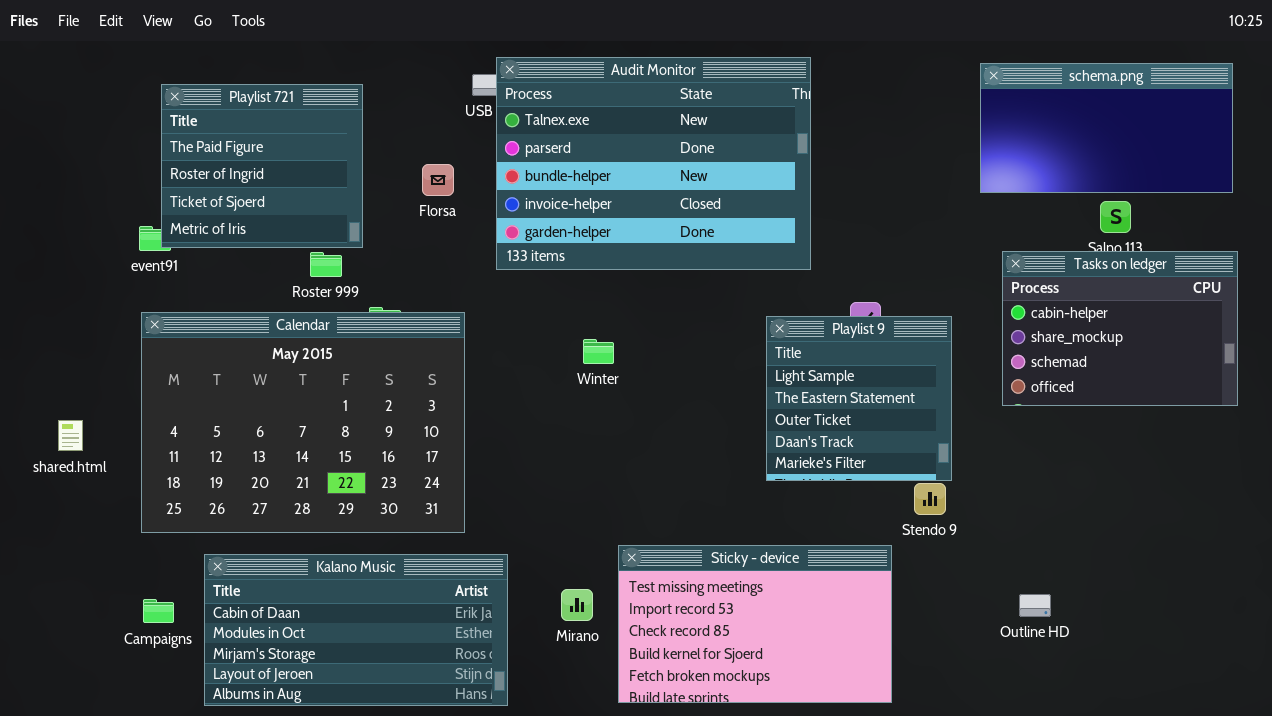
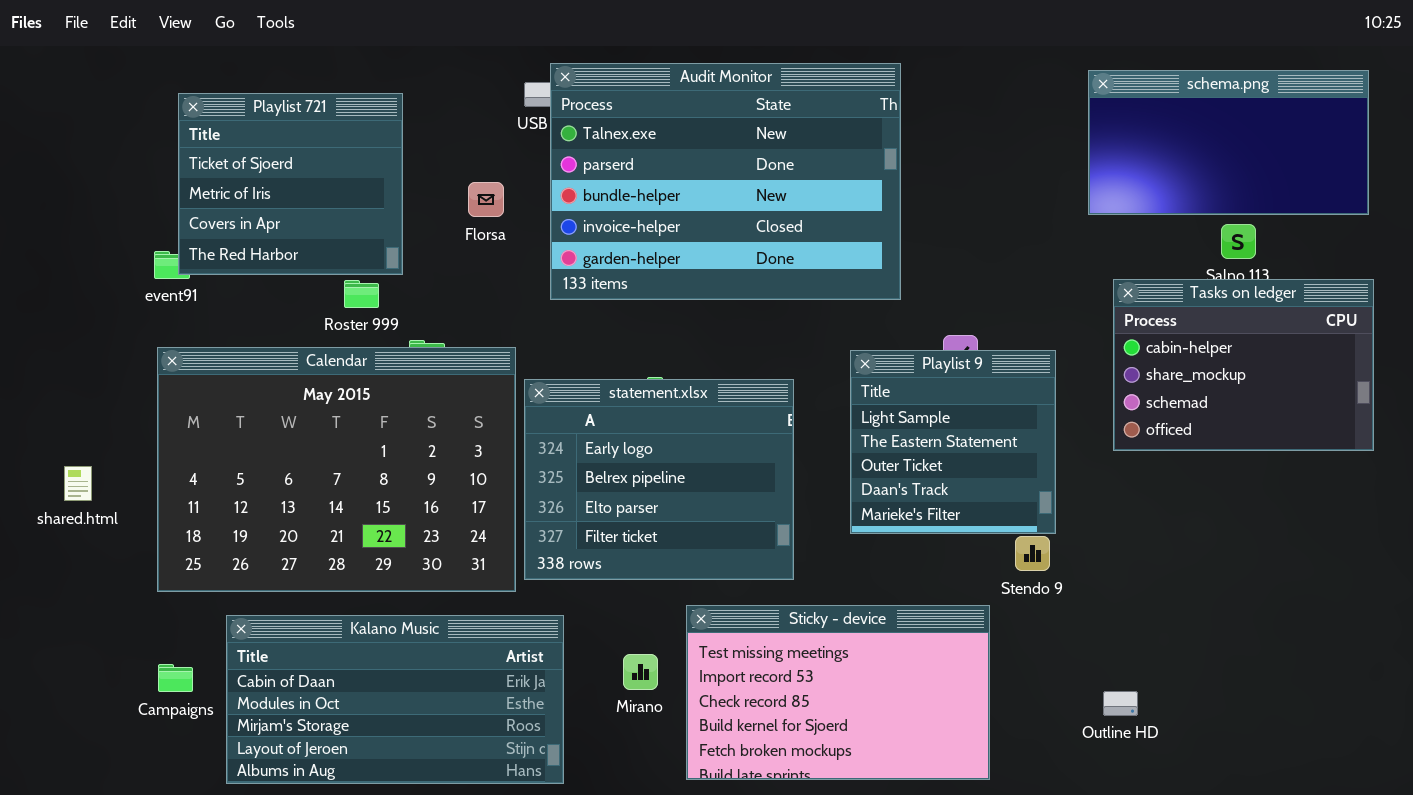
Playlist 721: [161,84,363,248] -> [178,93,403,275], scrolled down 2 rows
statement.xlsx: none -> [524,379,794,580], opened
Outline HD: [1019,594,1051,617] -> [1103,691,1138,716], moved

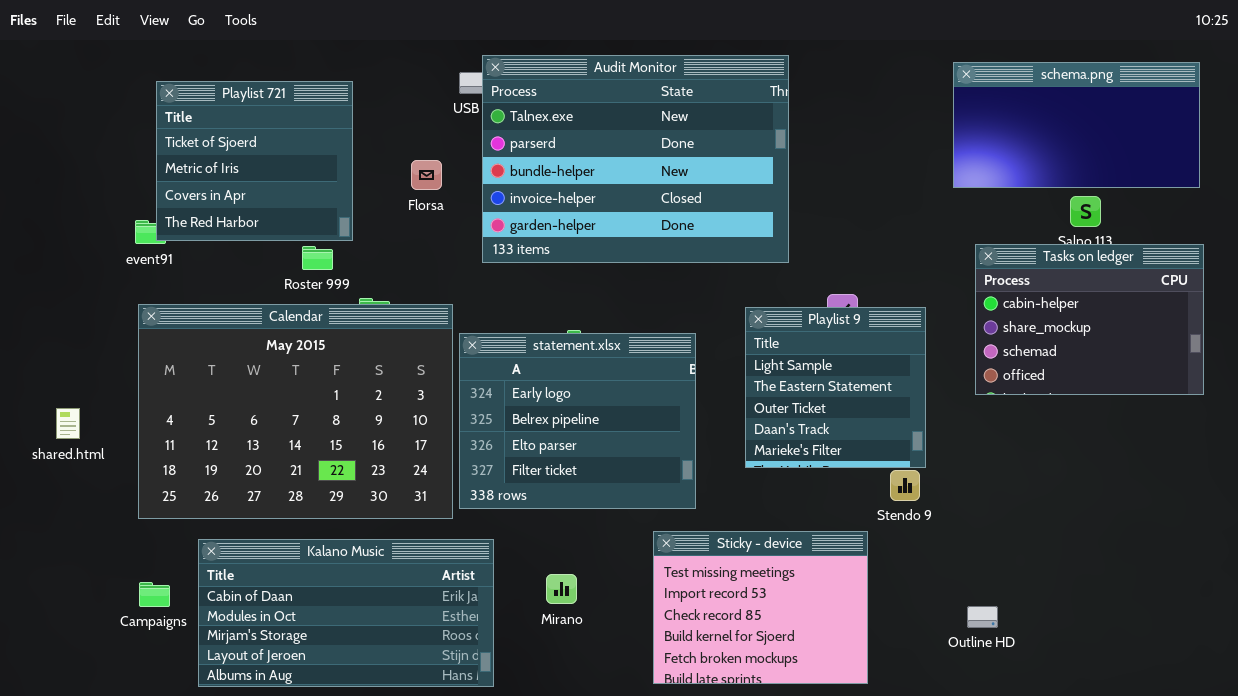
Sticky - device: [686,605,990,780] -> [653,531,868,684], resized

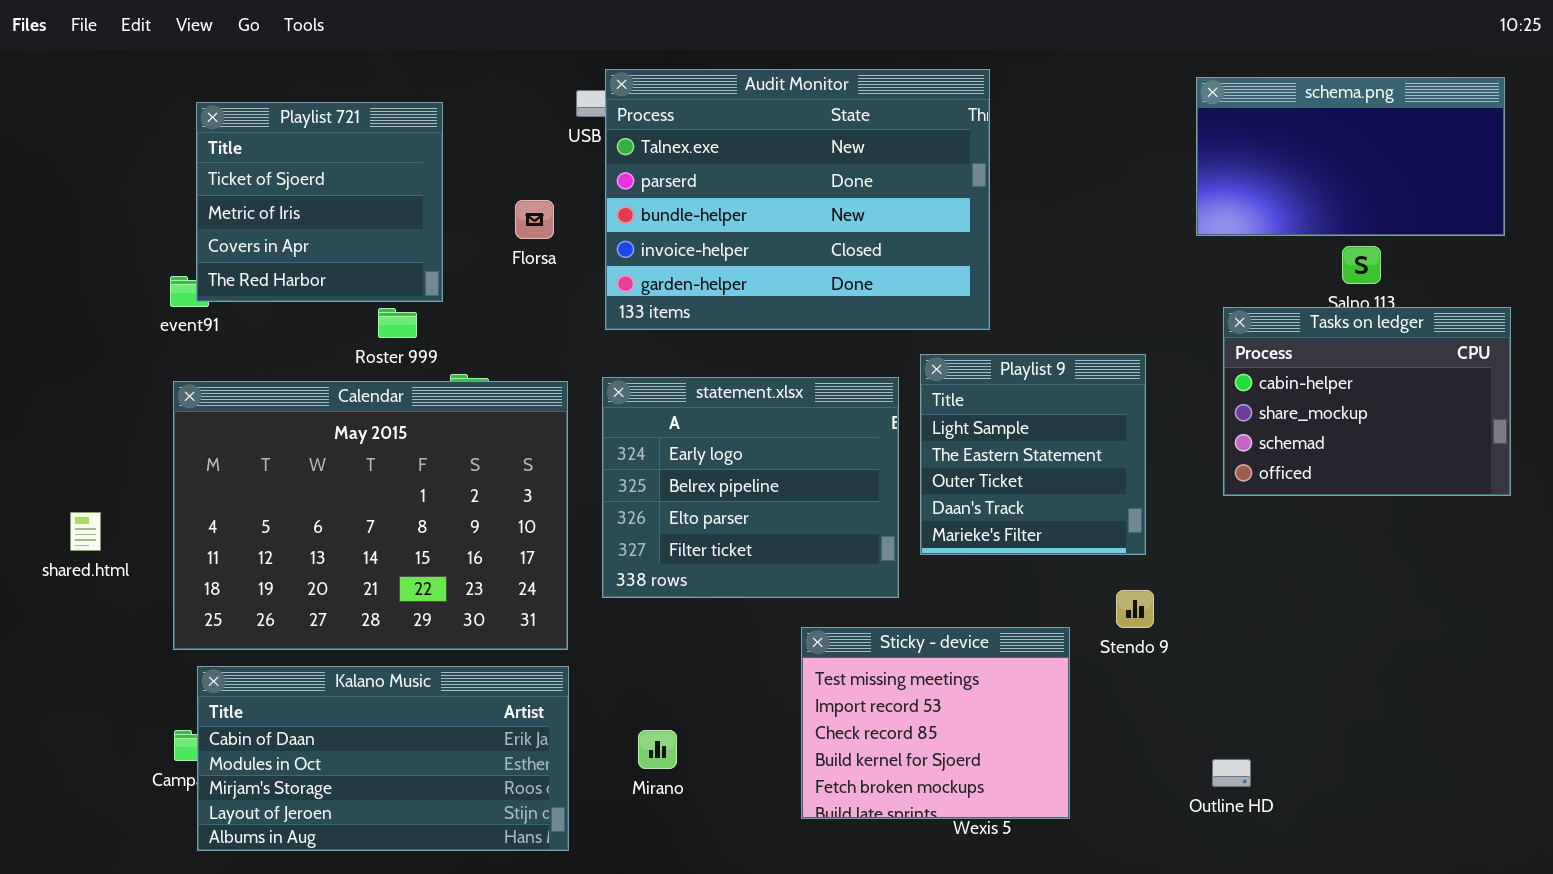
Playlist 9: [745,307,926,468] -> [920,354,1146,555], moved
statement.xlsx: [459,333,696,509] -> [602,377,899,598], moved
Sticky - device: [653,531,868,684] -> [801,627,1070,819], moved
Kalano Music: [198,539,494,687] -> [197,666,569,851], moved
Mirano: [546,574,577,604] -> [638,730,677,769], moved

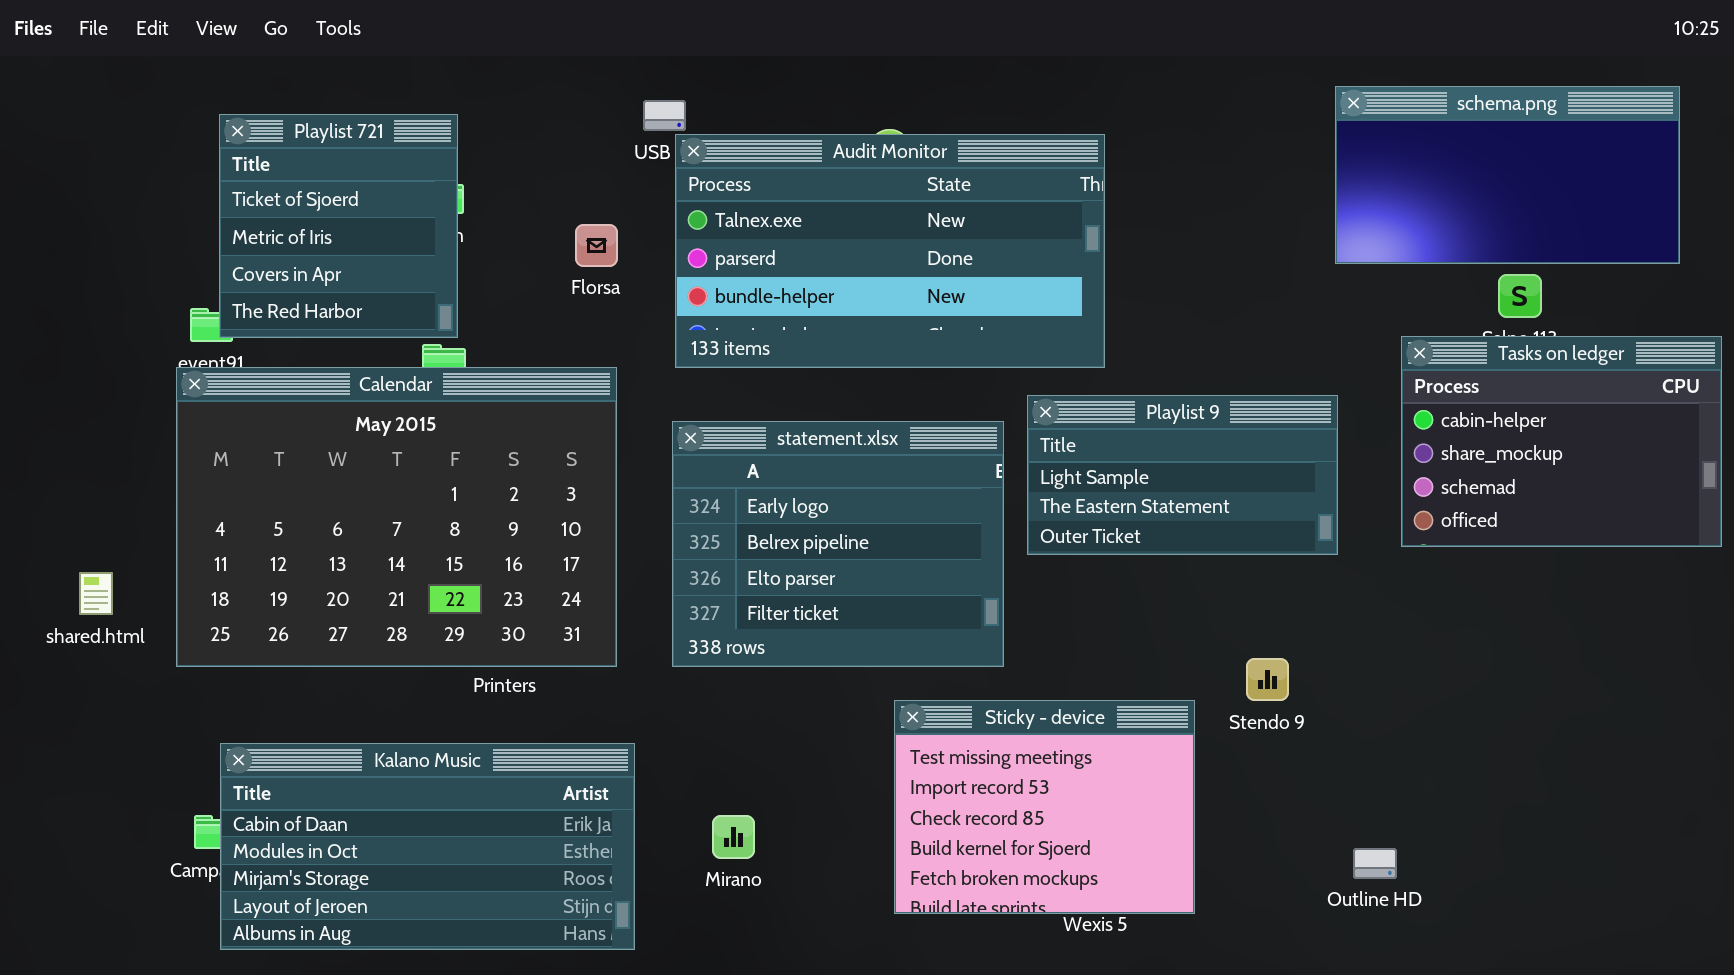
Audit Monitor: [605,69,990,330] -> [675,134,1105,368], resized
Playlist 721: [196,102,443,302] -> [219,114,458,338], resized
Tasks on ledger: [1223,307,1511,496] -> [1401,336,1722,547], moved
Playlist 9: [920,354,1146,555] -> [1027,395,1338,555], resized
Calendar: [173,381,568,650] -> [176,367,617,667], moved

